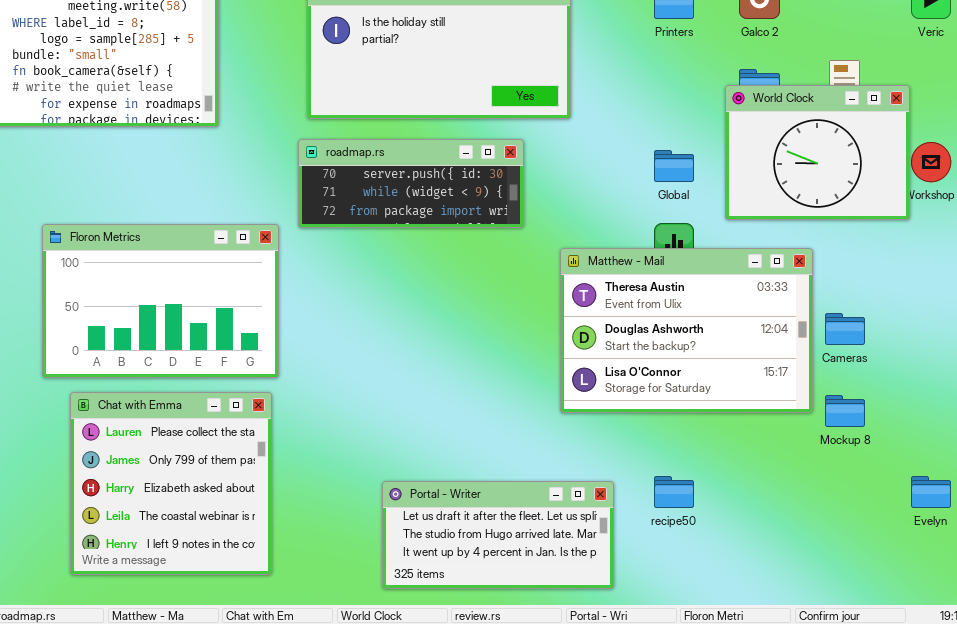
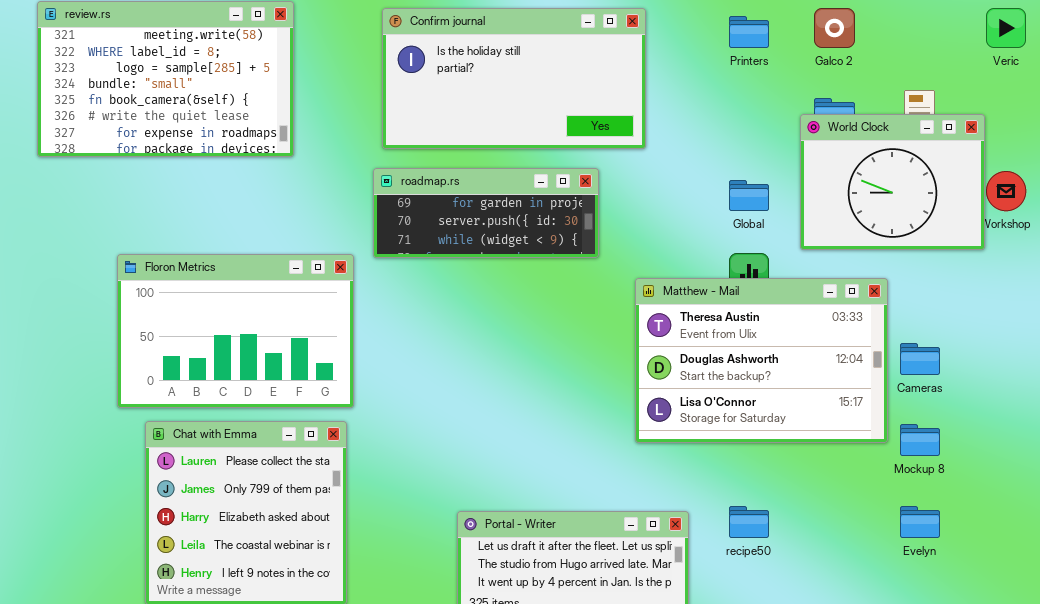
roadmap.rs: [298,139,524,228] -> [373,168,599,258], scrolled up 1 row
Evelyn: [911,476,951,508] -> [900,506,940,538], moved

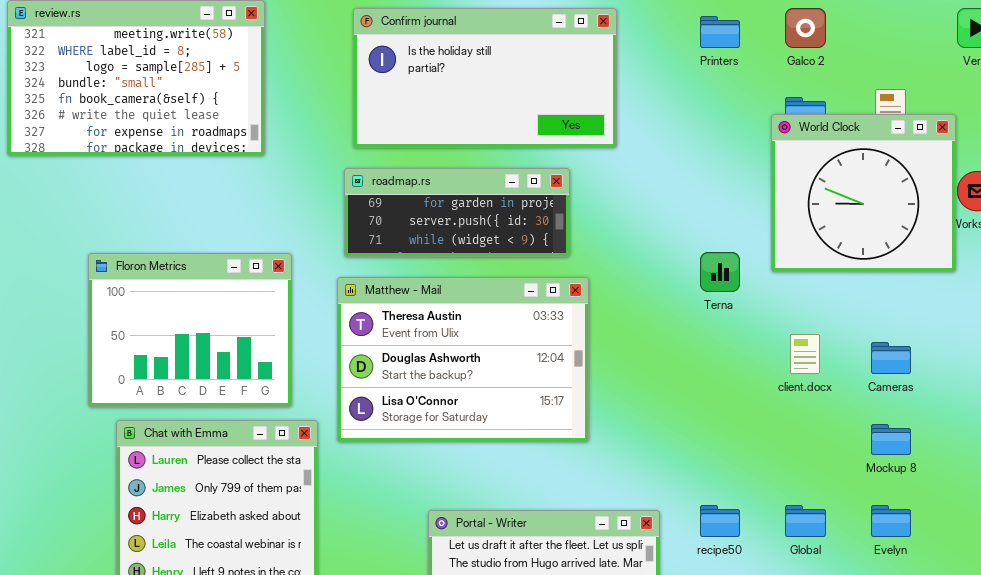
World Clock: [800,114,985,250] -> [771,114,956,272], resized
Global: [729,180,769,211] -> [785,505,826,537], moved
Floron Metrics: [117,254,354,408] -> [88,253,292,407], resized
Matthew - Mail: [635,278,888,443] -> [337,277,589,442], moved

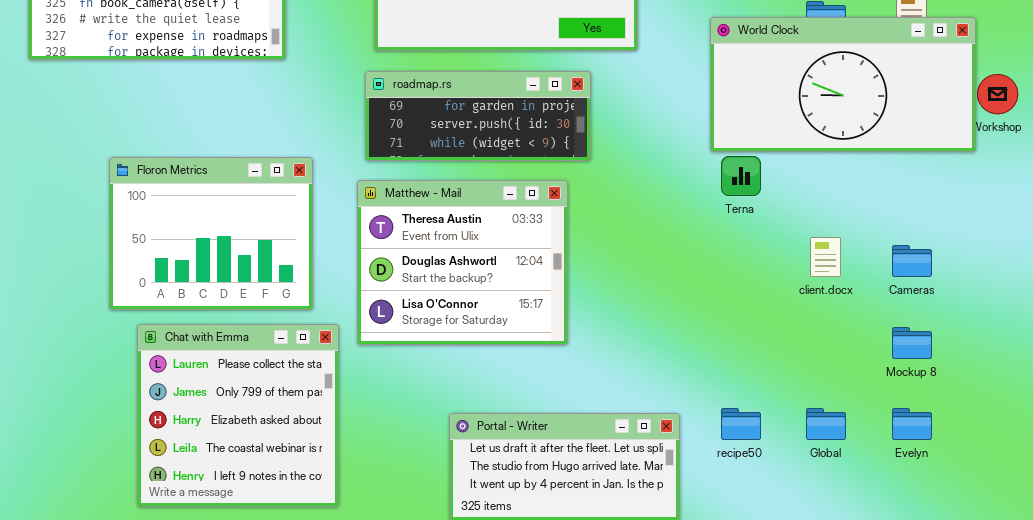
World Clock: [771,114,956,272] -> [710,17,976,152], resized
Matthew - Mail: [337,277,589,442] -> [357,180,568,345], resized

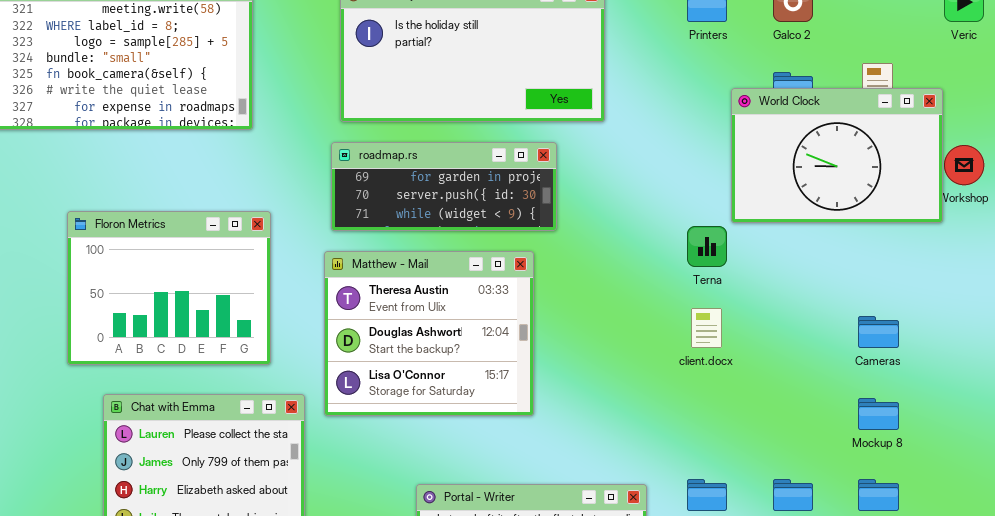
World Clock: [710,17,976,152] -> [731,88,943,223], resized
Floron Metrics: [109,157,313,310] -> [67,211,271,365], moved
client.docx: [810,237,841,277] -> [691,308,722,348], moved

